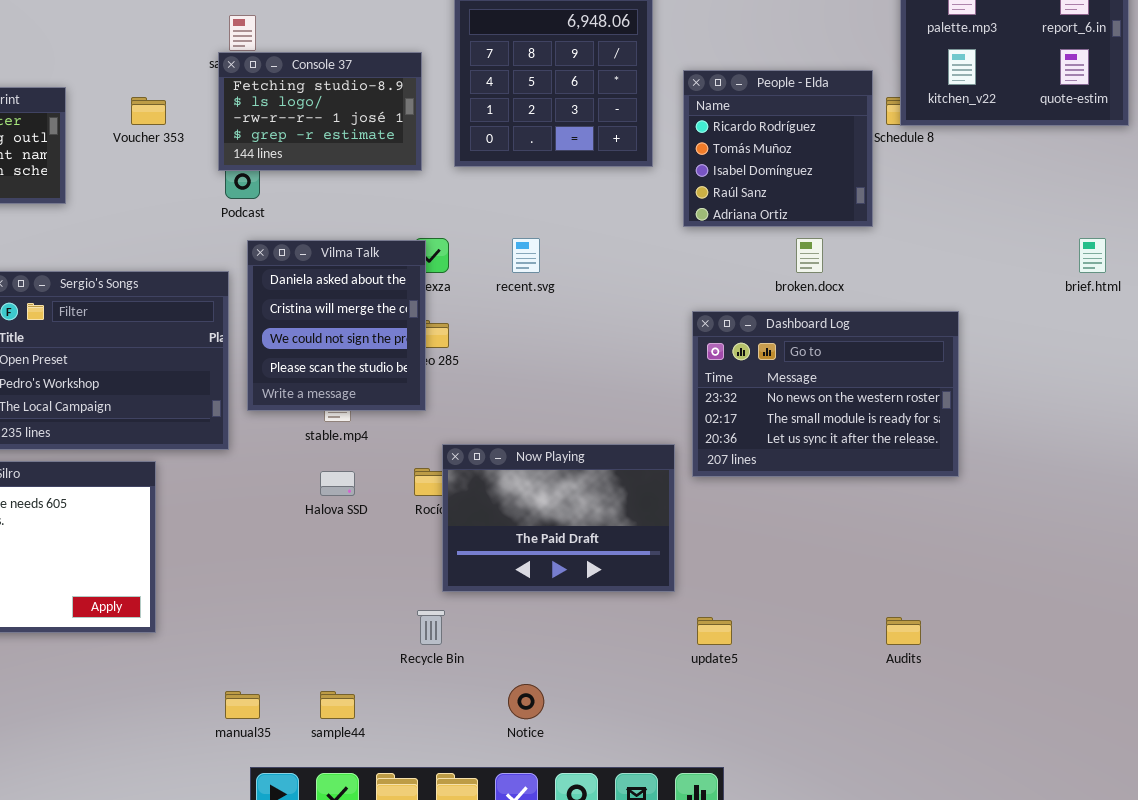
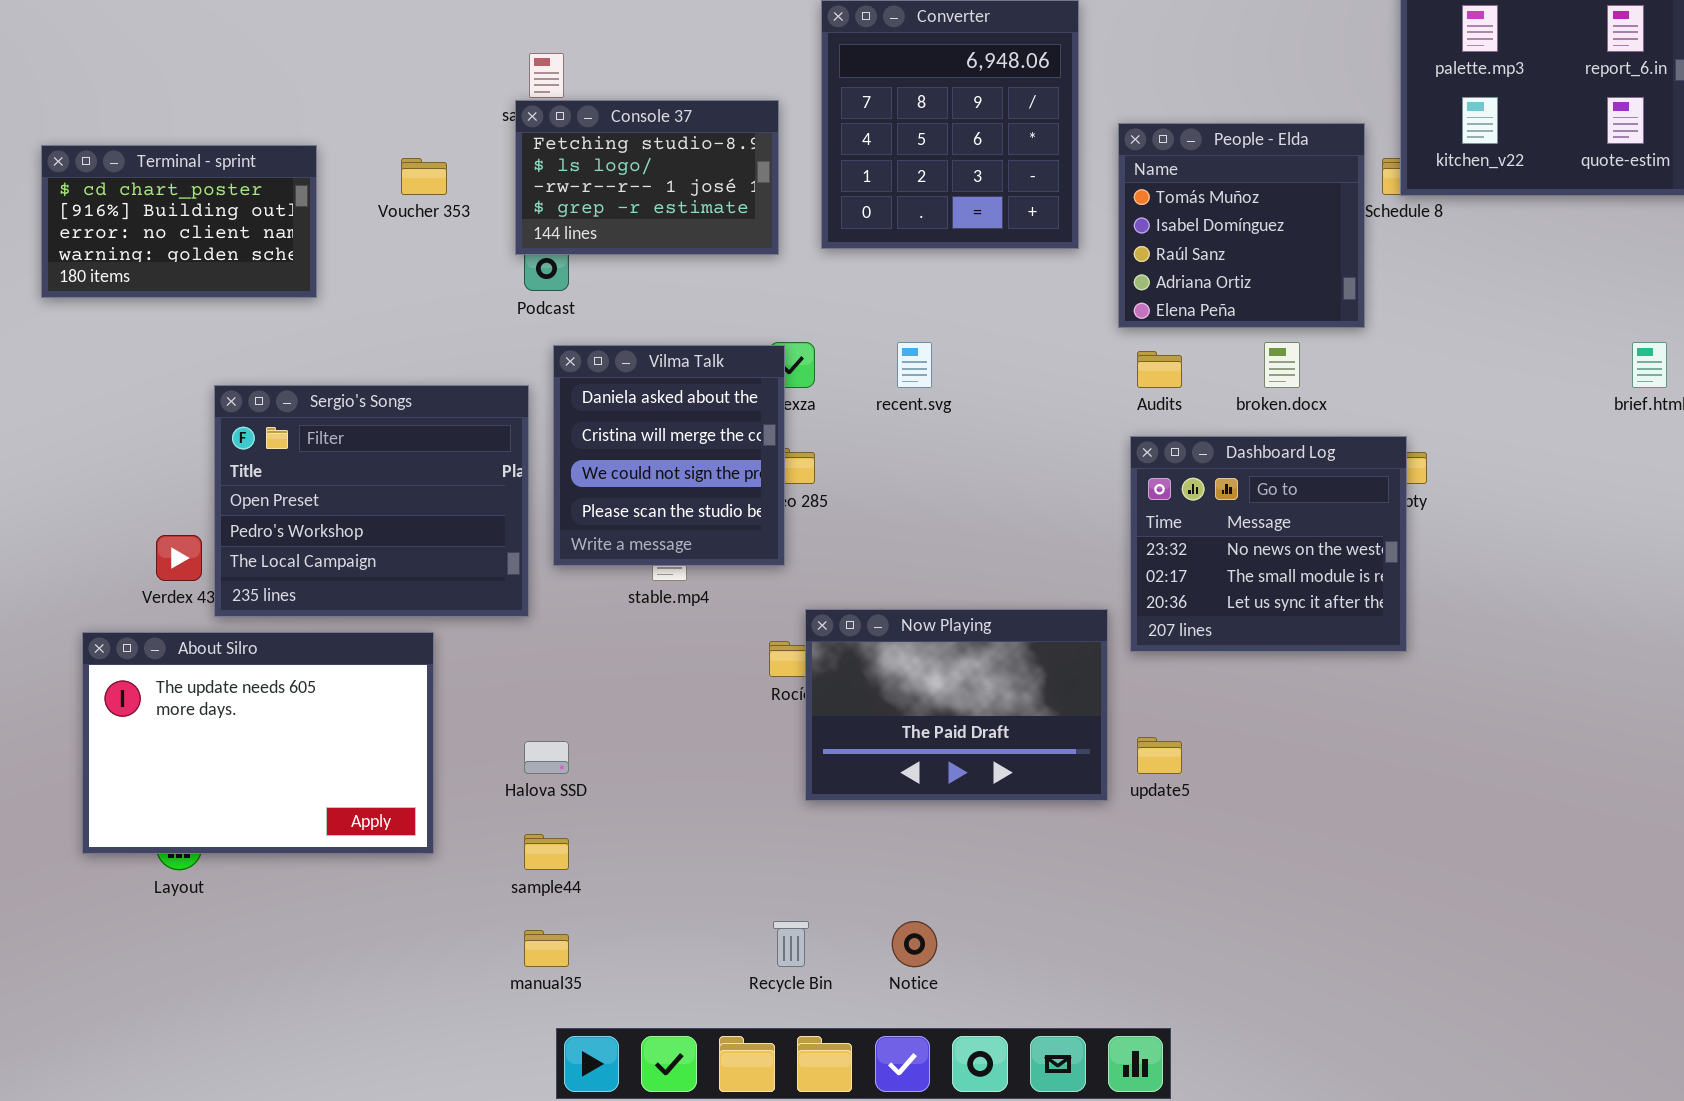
People - Elda: [683,70,873,227] -> [1118,123,1365,328], scrolled down 1 row
Dashboard Log: [692,311,959,477] -> [1130,436,1407,652], resized
Halova SSD: [320,471,355,496] -> [524,741,569,774], moved
Recycle Bin: [417,610,445,645] -> [773,921,809,967], moved
update5: [697,617,732,645] -> [1137,737,1182,774], moved
Audits: [886,617,921,645] -> [1137,351,1182,388], moved
sample44: [320,691,355,719] -> [524,834,569,870], moved

